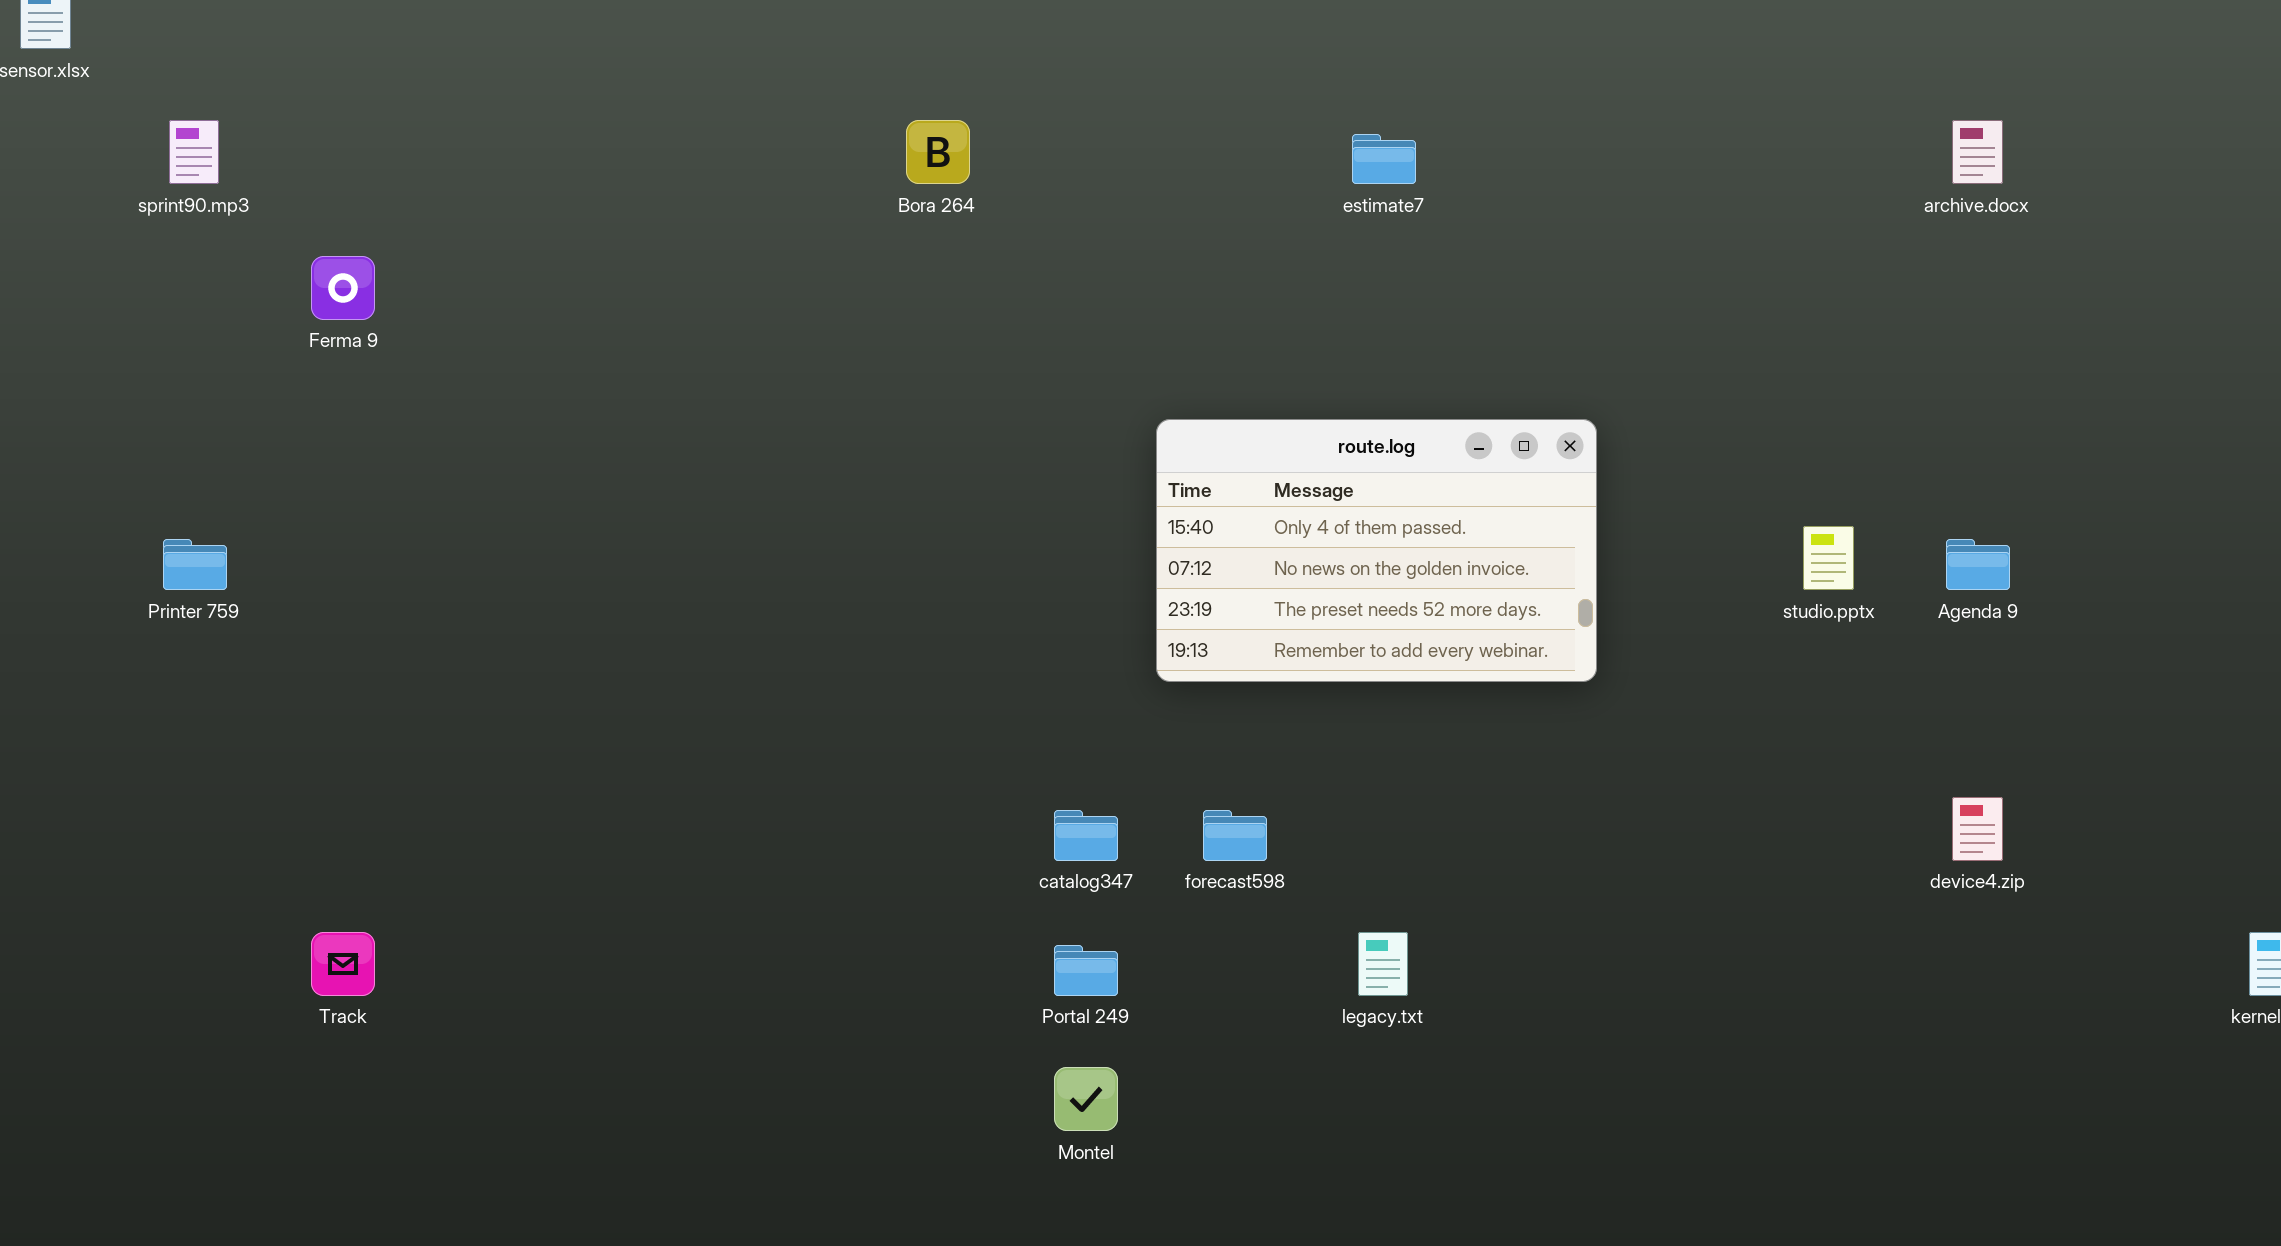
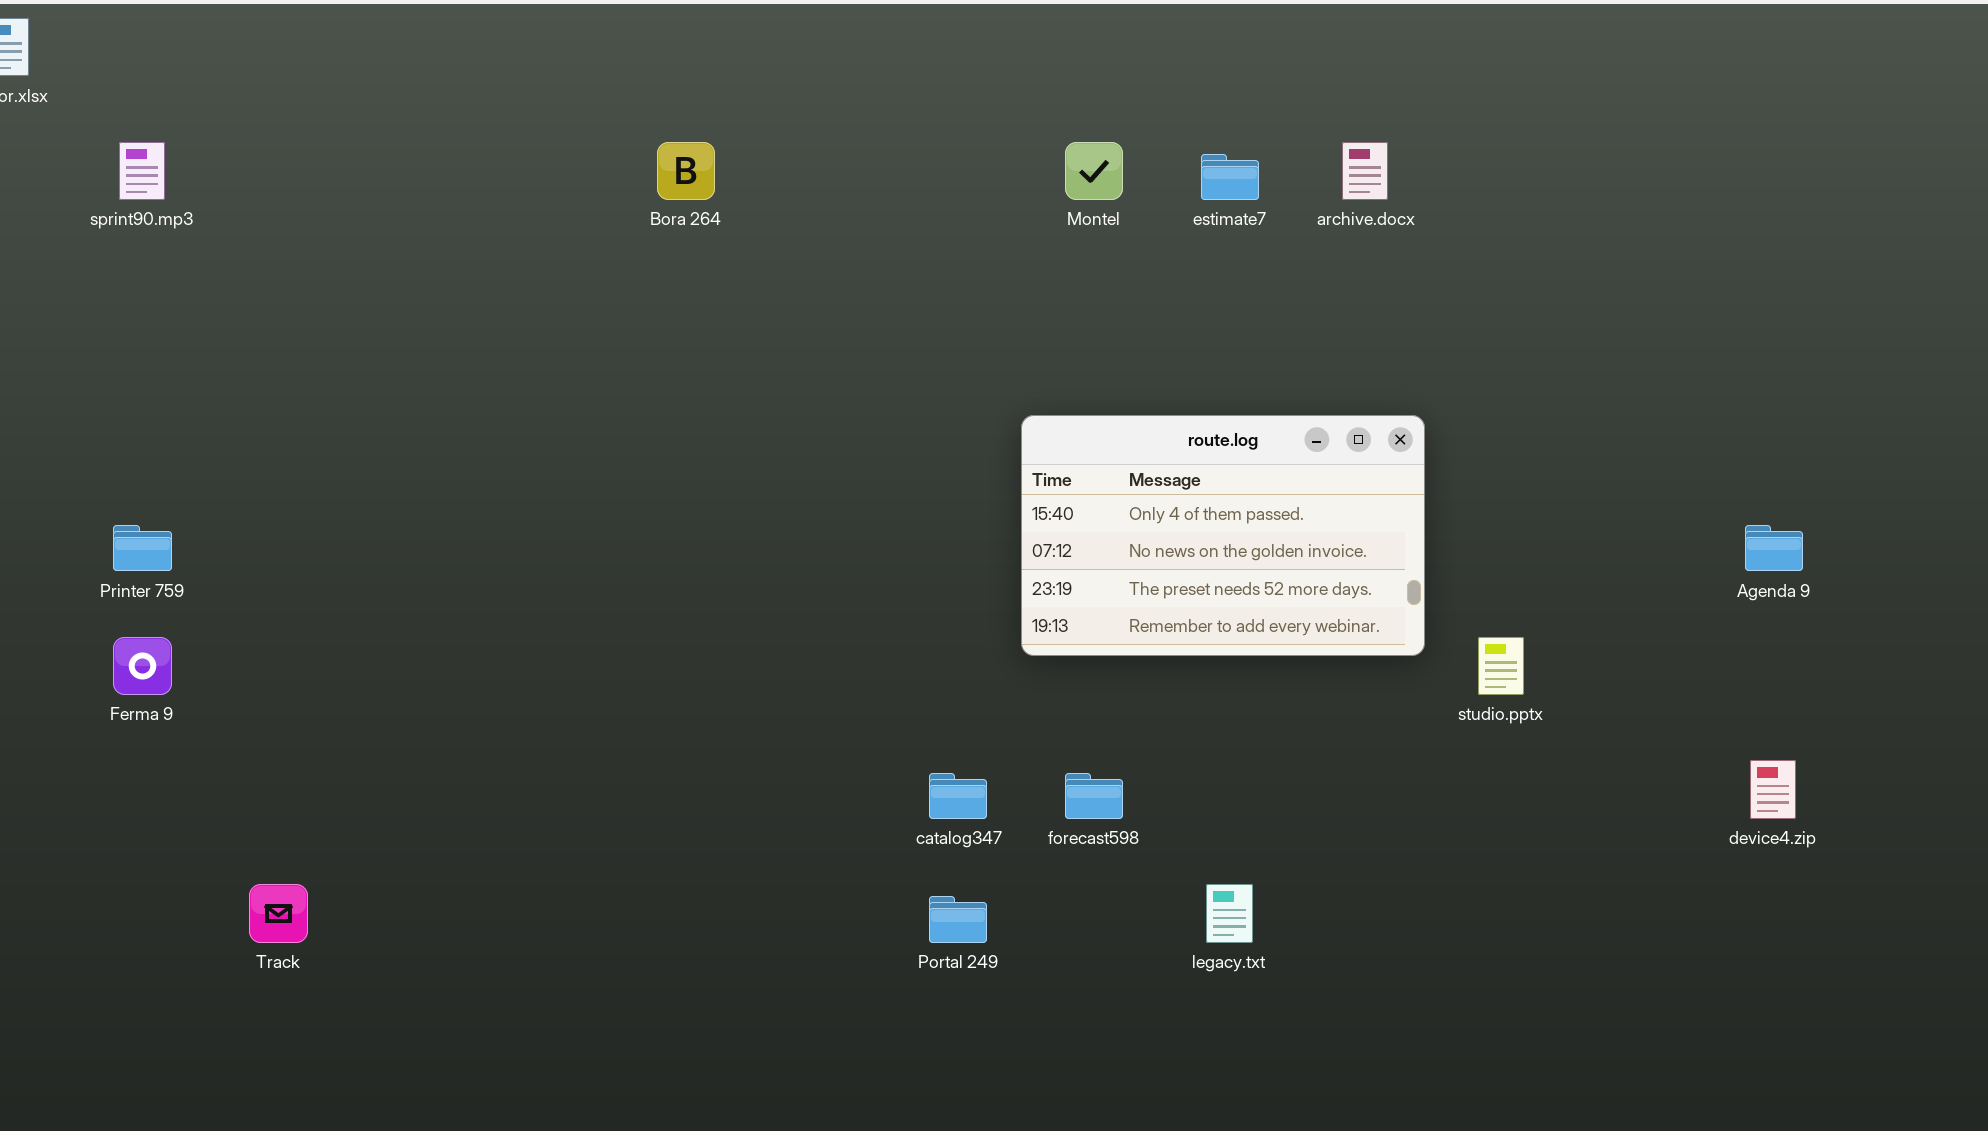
Bora 264: [906,120,970,184] -> [657,142,715,200], moved
archive.docx: [1952,120,2003,184] -> [1342,142,1388,200], moved
Ferma 9: [311,256,375,320] -> [113,637,172,695], moved
studio.pptx: [1803,526,1854,590] -> [1478,637,1524,695], moved
Montel: [1054,1067,1118,1131] -> [1065,142,1123,200], moved

